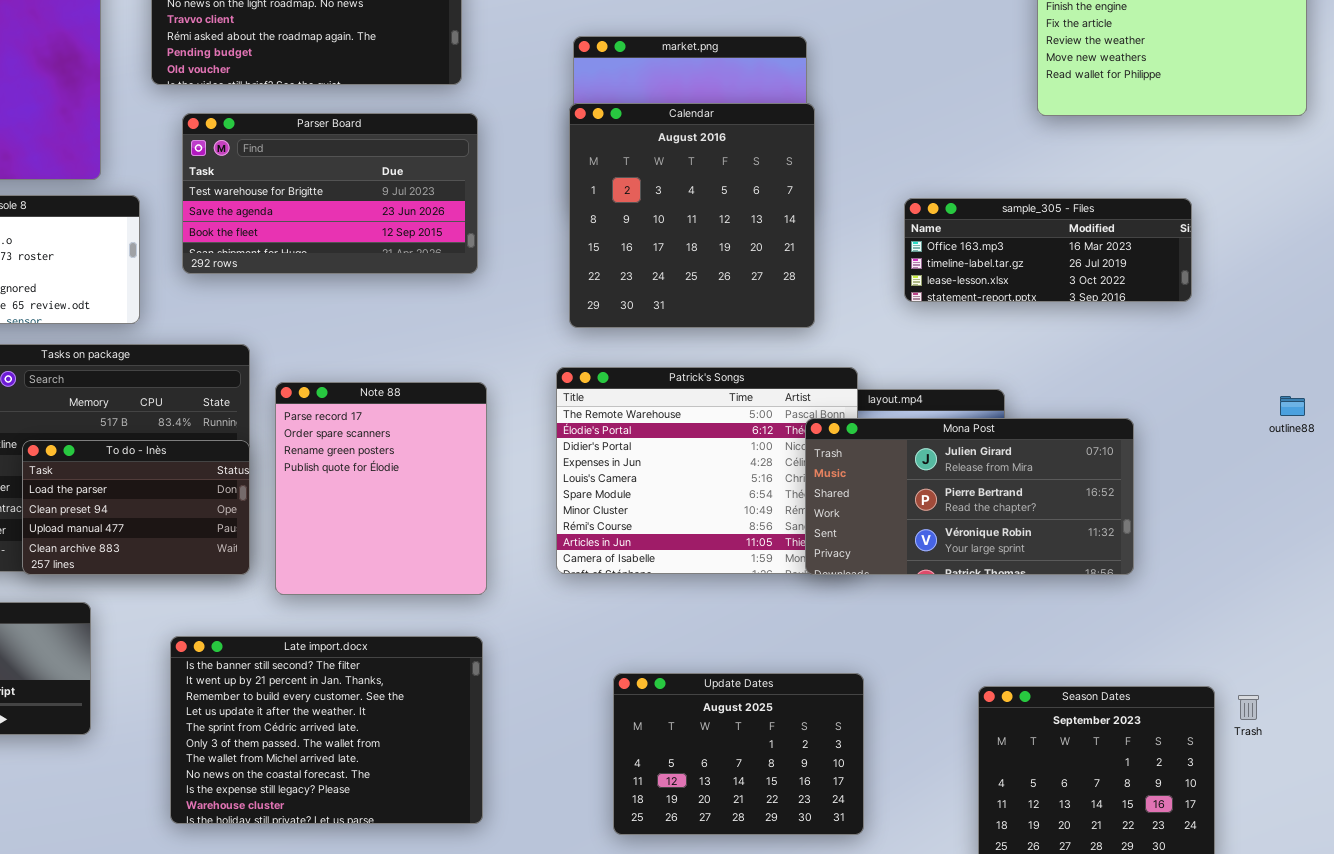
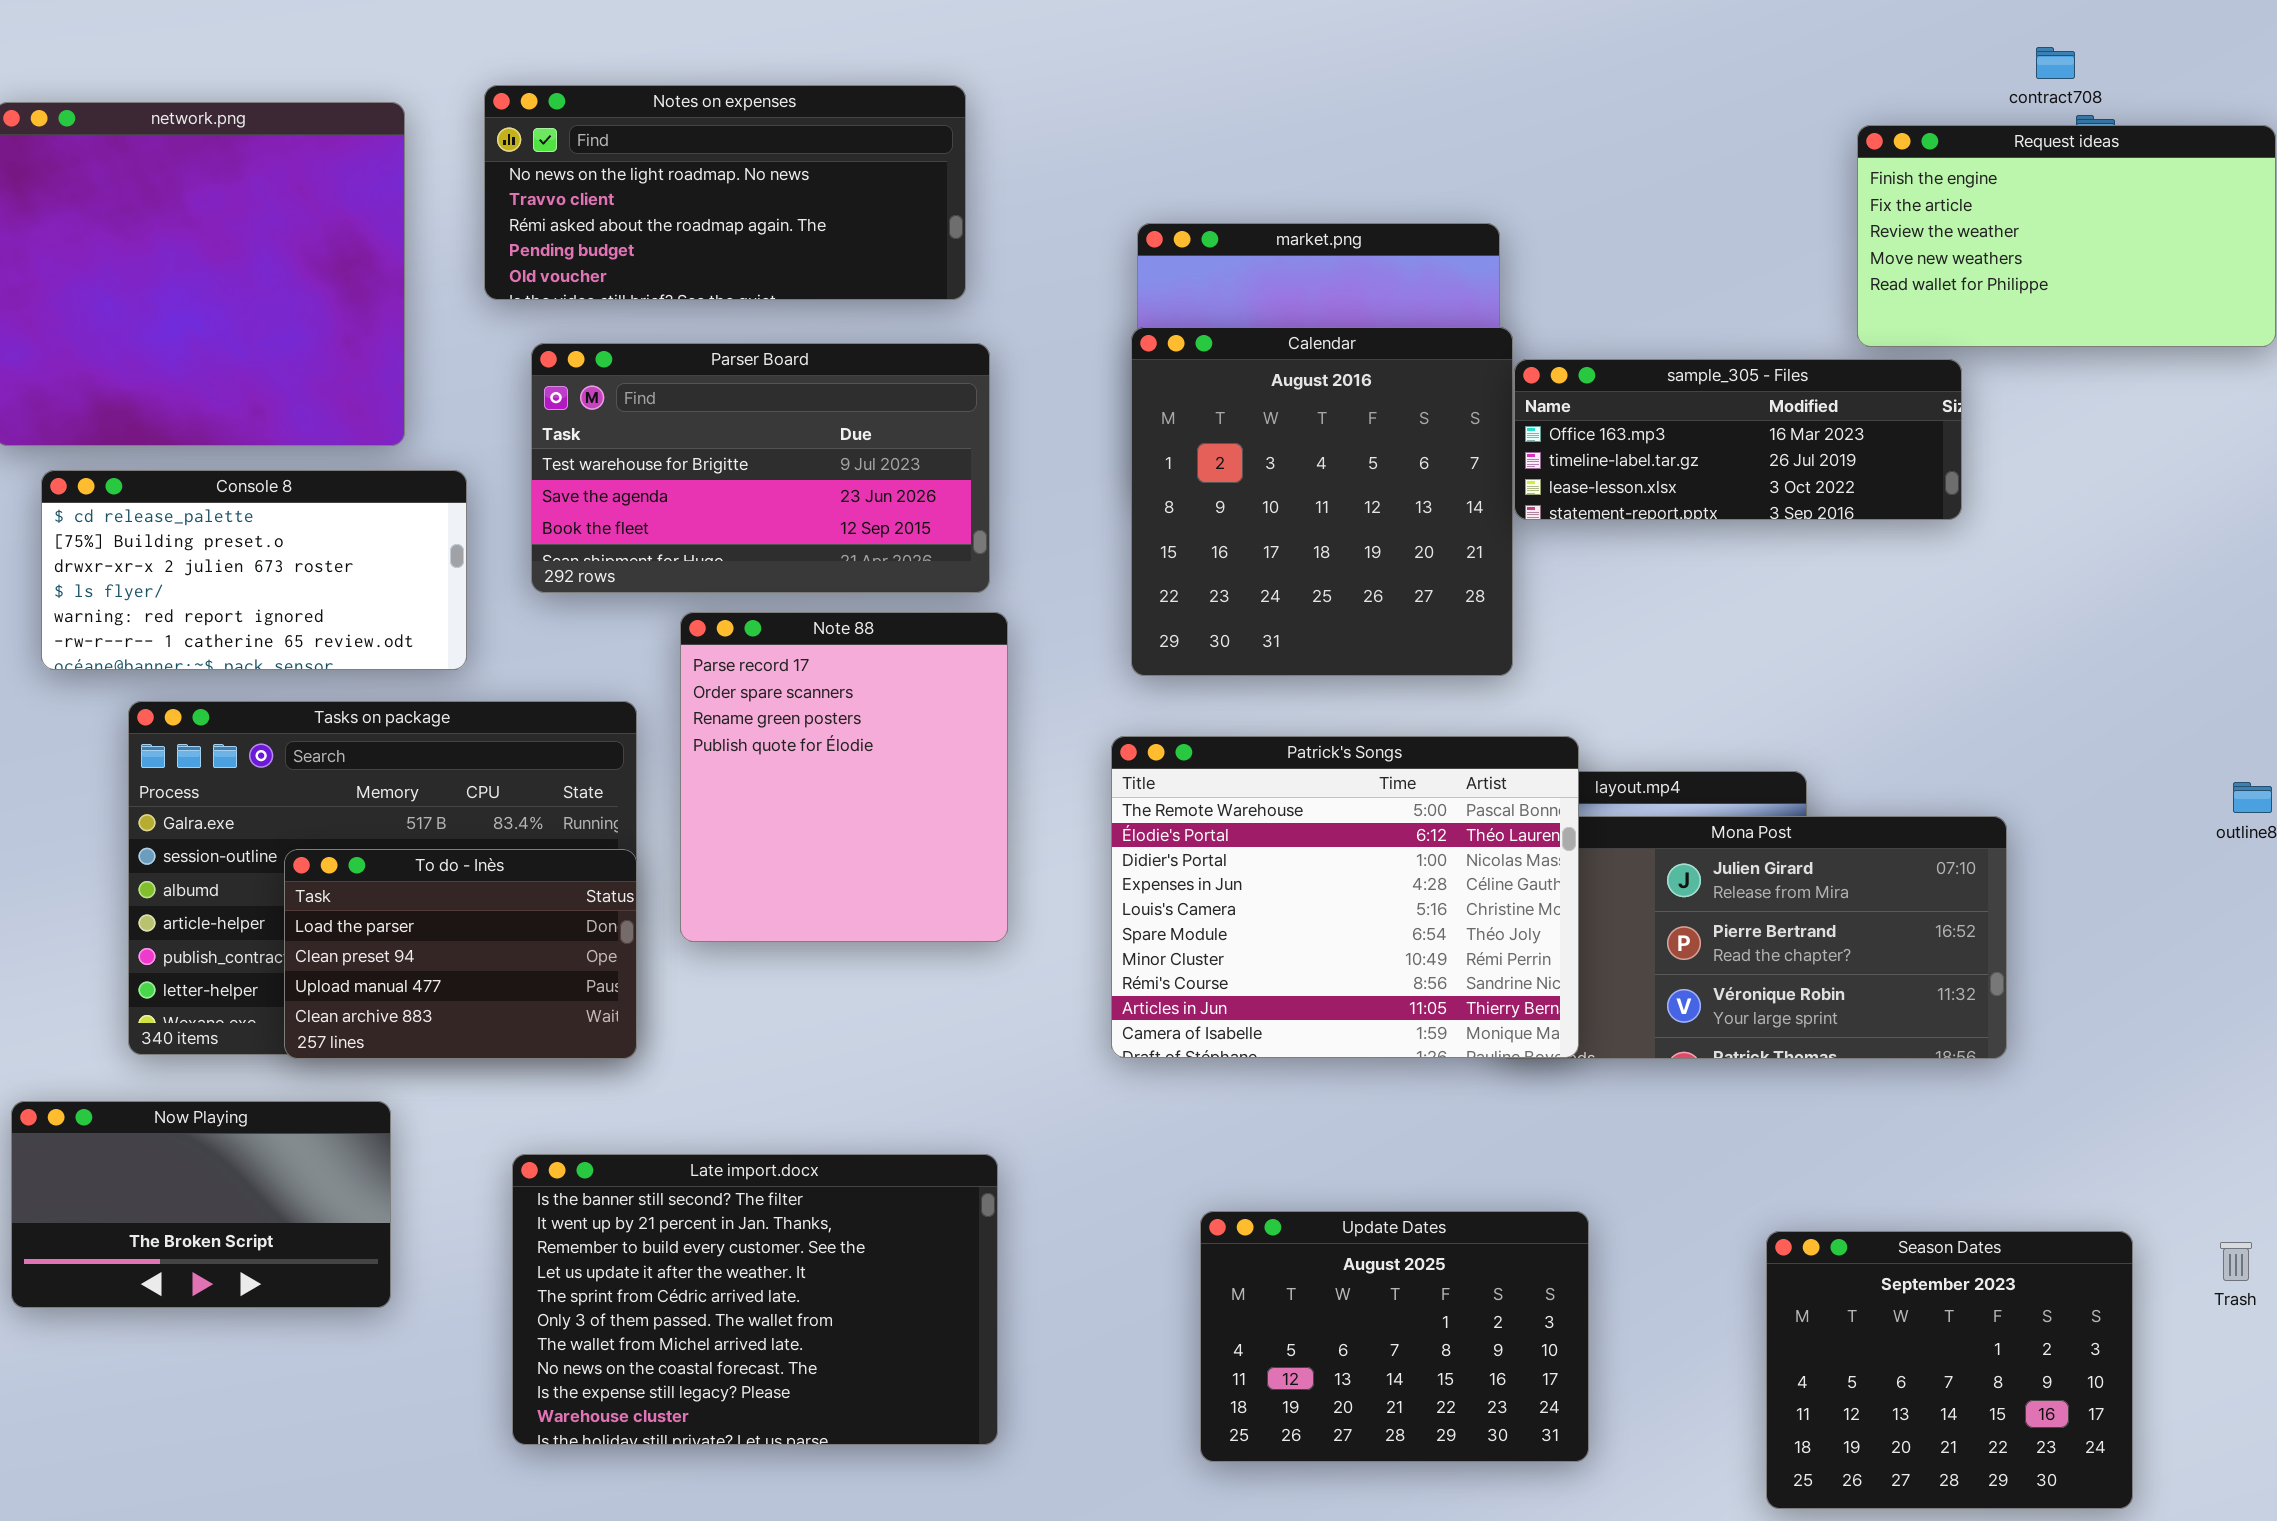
sample_305 - Files: [904,198,1192,302] -> [1514,359,1962,520], moved
Patrick's Songs: [556,367,858,574] -> [1111,736,1579,1058], raised
Note 88: [275,382,487,595] -> [680,612,1008,942], moved
Trash: [1238,695,1259,720] -> [2220,1242,2252,1281], moved

